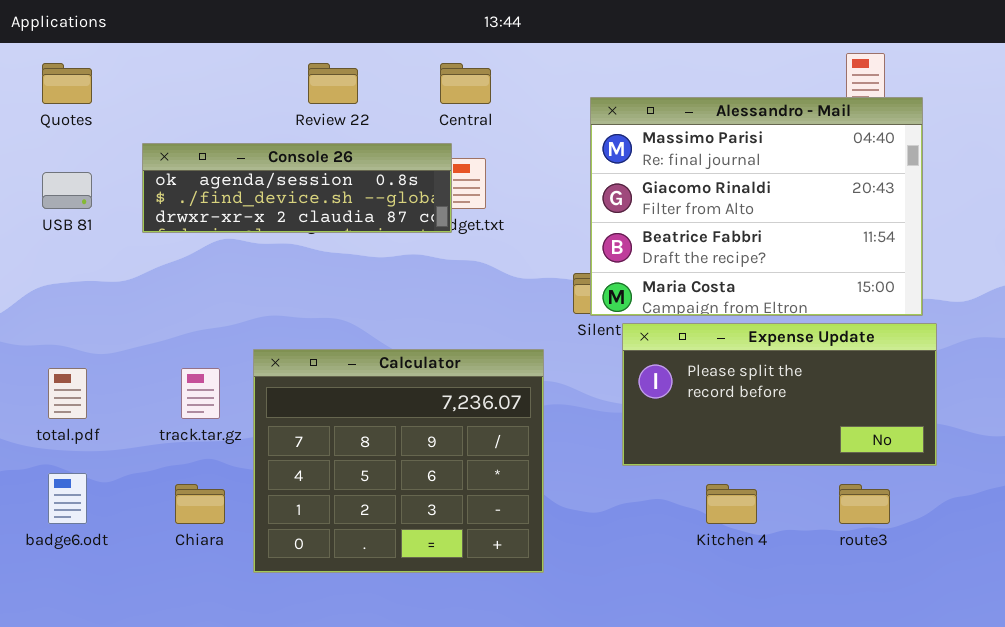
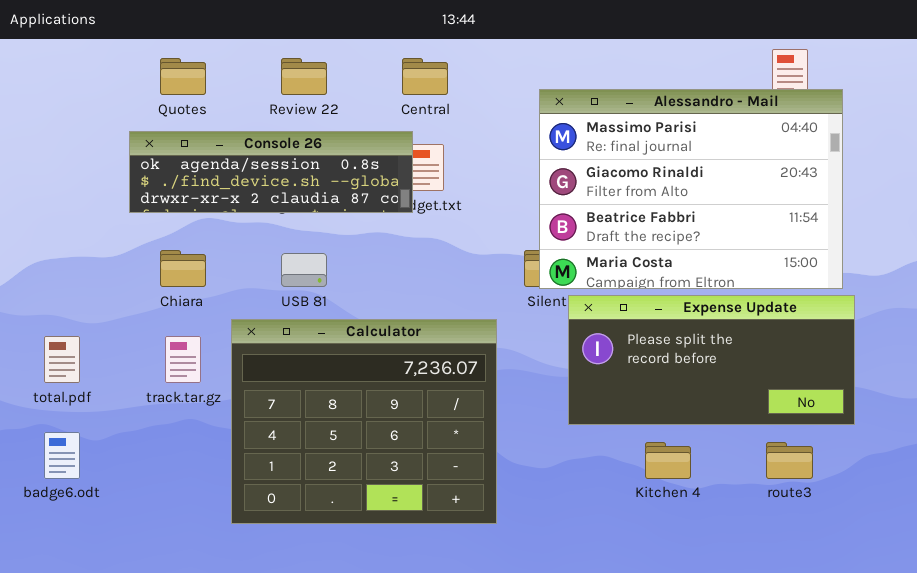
Quotes: [42,63,92,104] -> [160,58,206,95], moved
USB 81: [42,172,92,209] -> [281,253,327,287], moved
Chiara: [175,484,225,524] -> [160,250,206,287], moved

